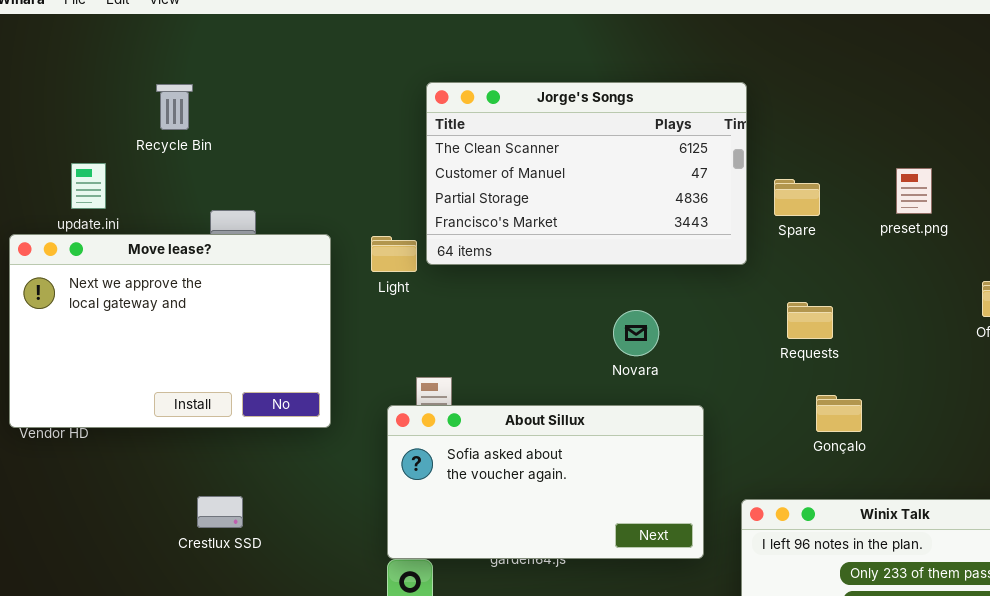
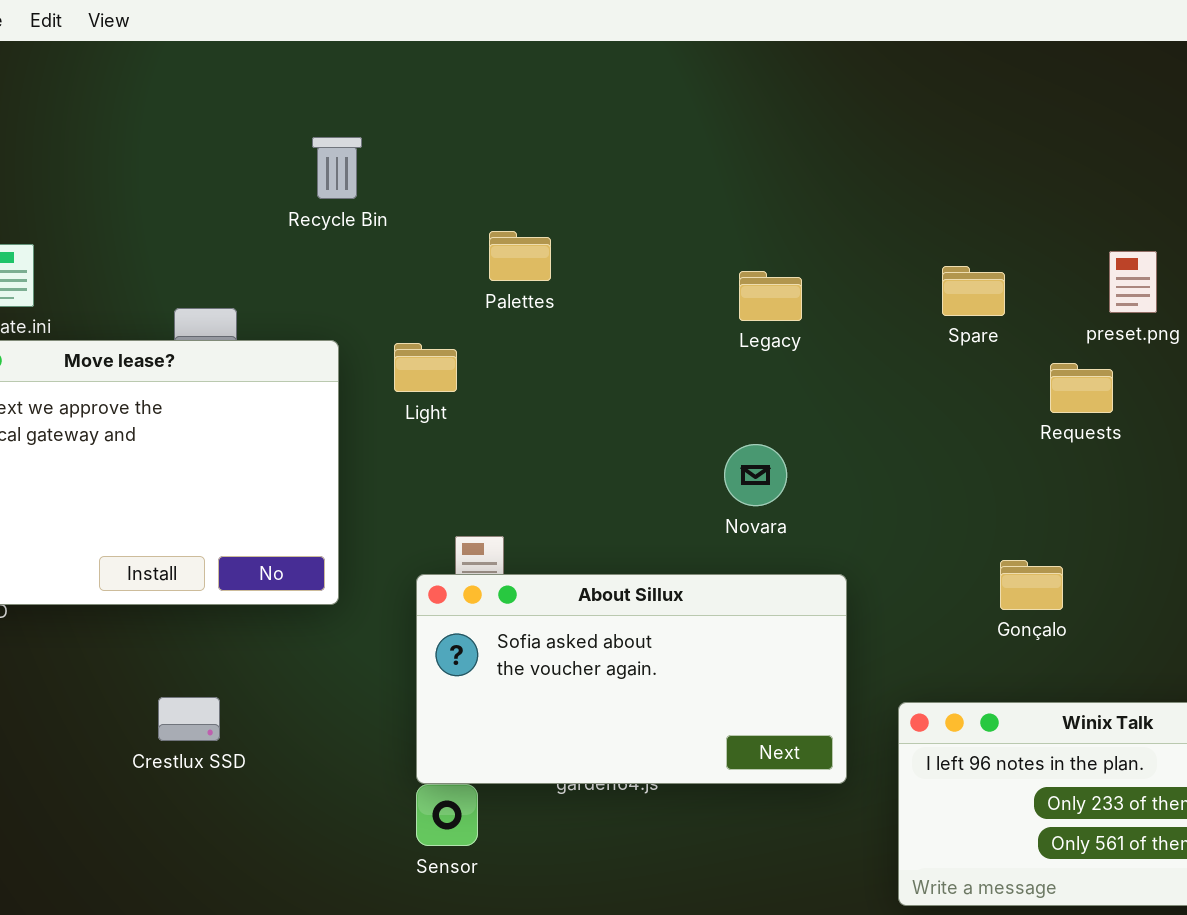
Jorge's Songs: [426,82,747,265] -> none, closed
Recycle Bin: [156,84,193,130] -> [312,137,362,199], moved
Requests: [787,302,833,339] -> [1050,363,1113,413], moved

